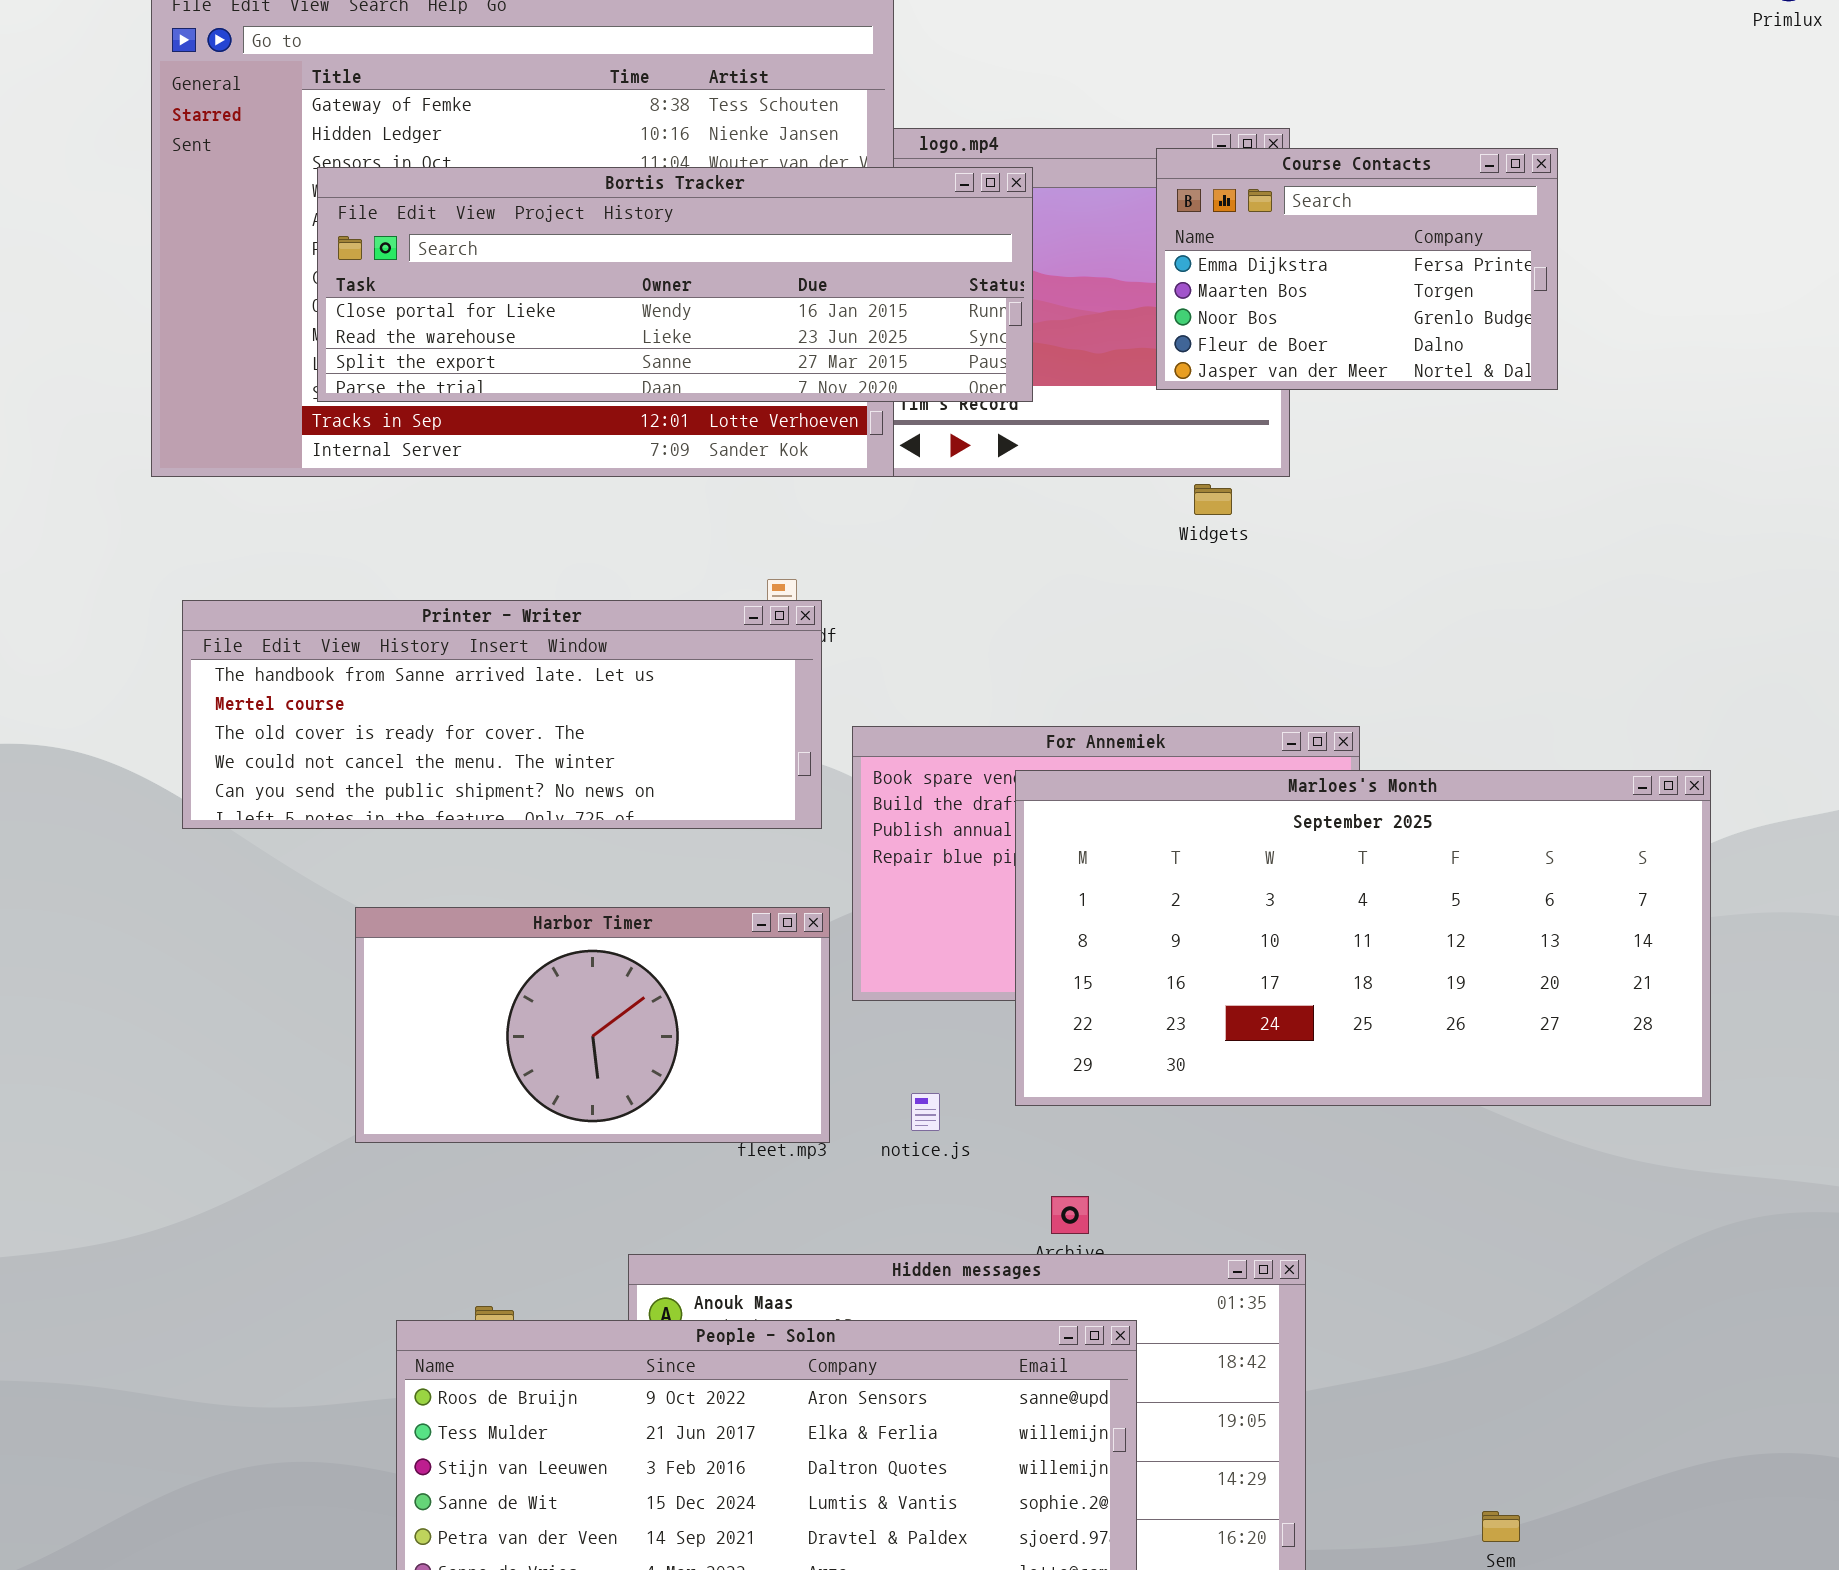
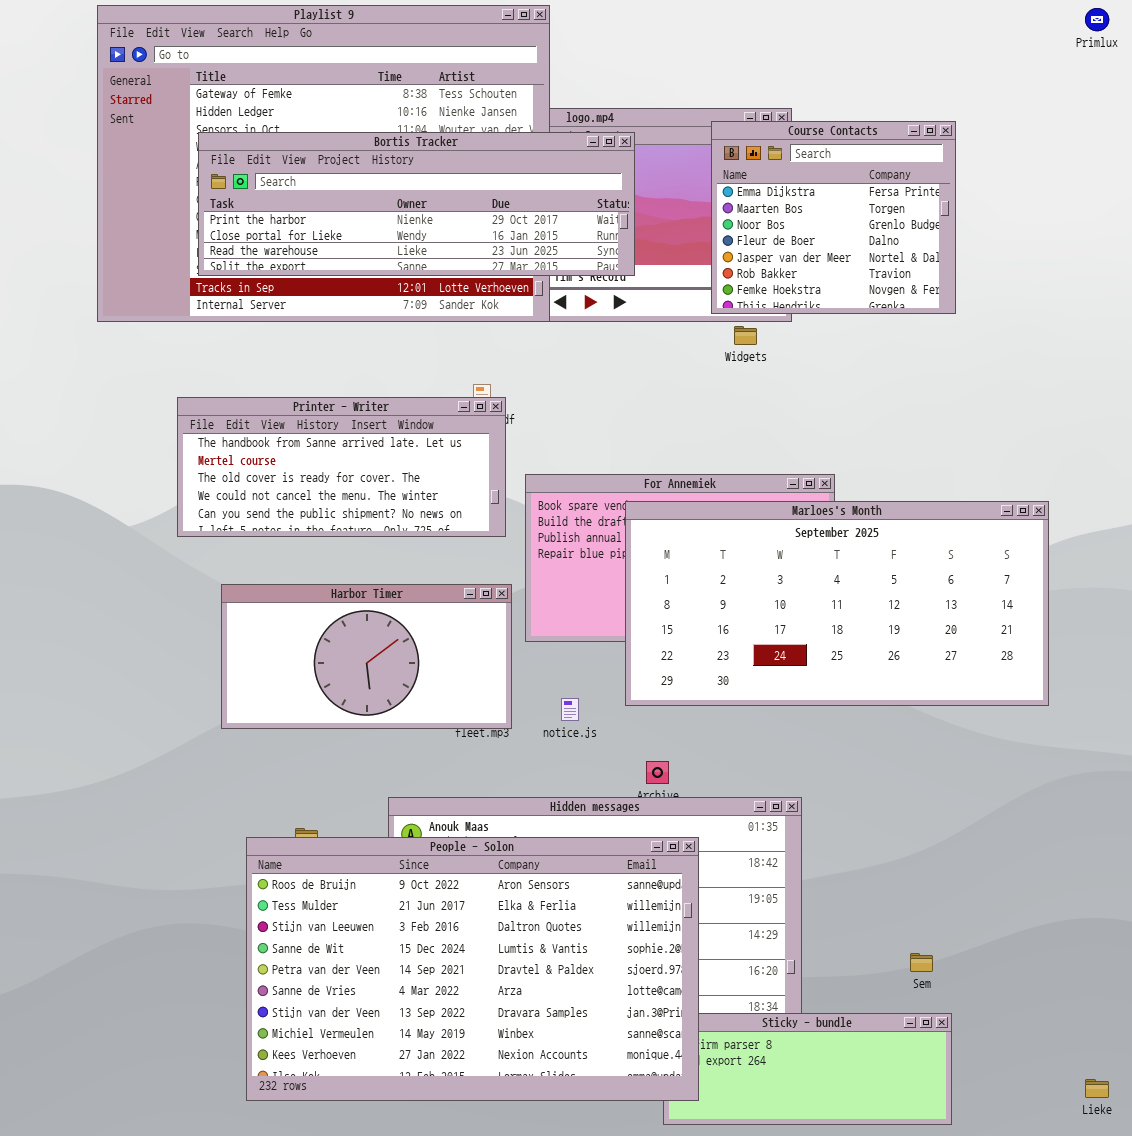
Course Contacts: [1156,148,1558,390] -> [711,121,956,314], resized
Bortis Tracker: [317,167,1033,402] -> [198,132,635,276], scrolled up 1 row
Printer - Writer: [182,600,822,829] -> [177,397,506,537], resized

